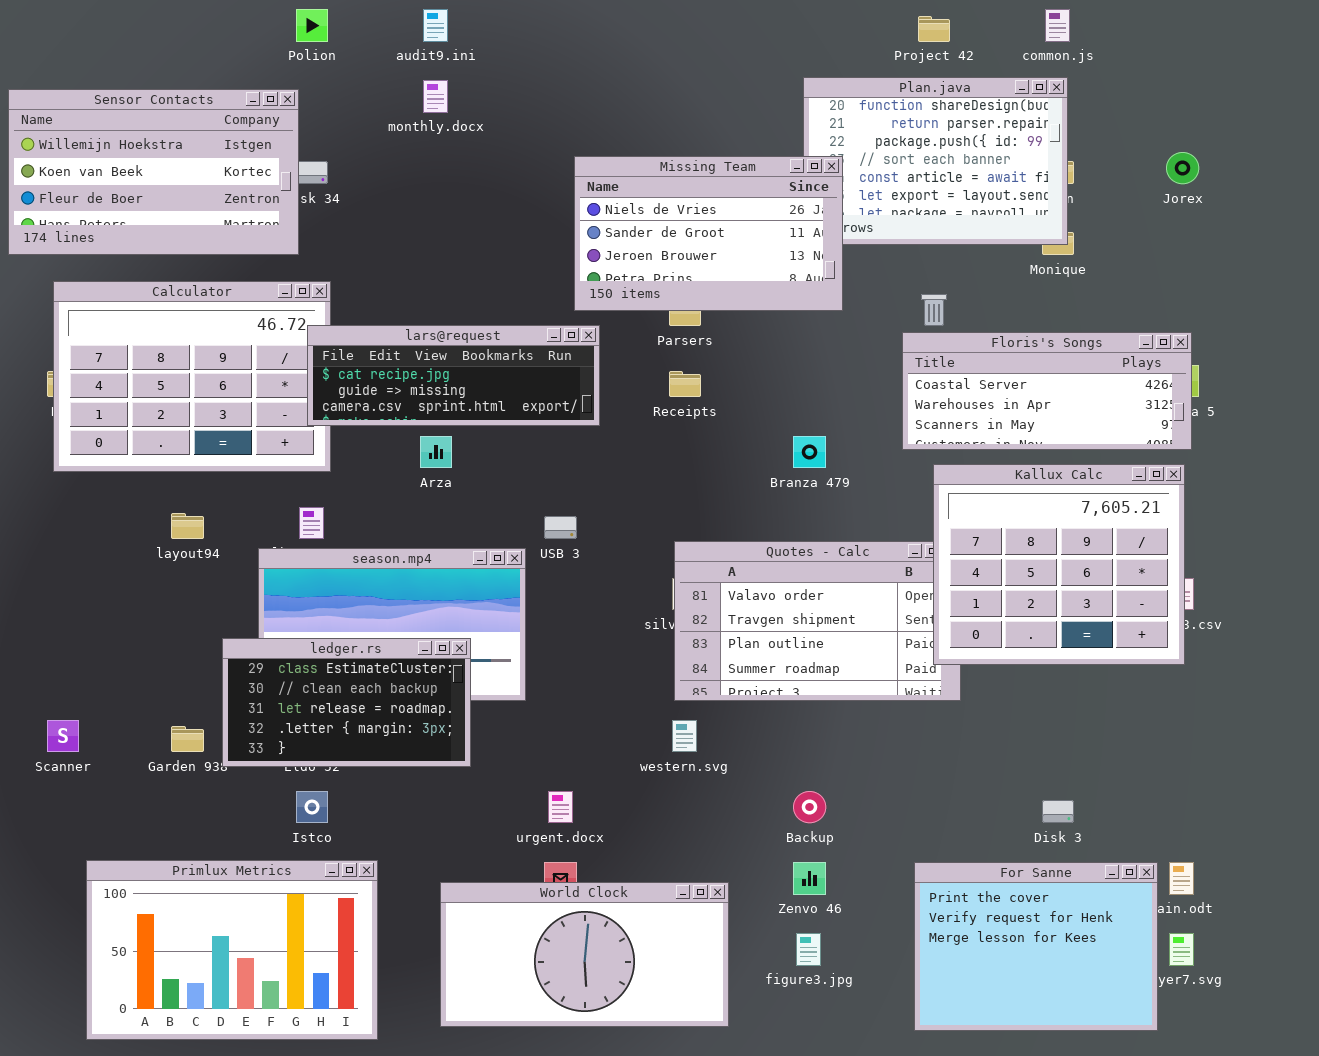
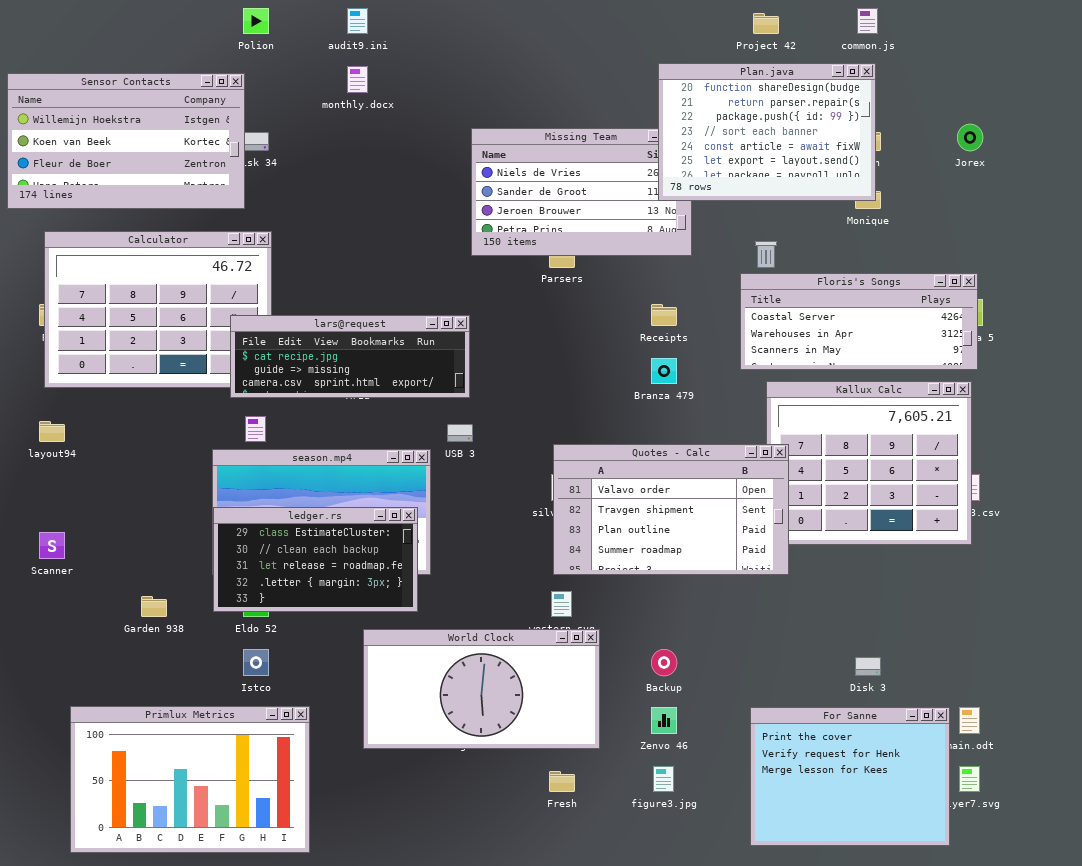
Plan.java: [803,77,1068,245] -> [658,63,876,201], raised
lars@request: [307,325,600,426] -> [230,315,470,398], moved
Receipts: [669,371,701,397] -> [651,304,677,326], moved
layout94: [171,513,204,539] -> [39,421,65,442], moved
Quotes - Calc: [674,541,961,701] -> [553,444,789,575], raised
ledger.rs: [222,638,471,767] -> [213,507,418,612], moved
Scanner: [47,720,79,752] -> [39,532,65,559], moved
World Clock: [440,882,729,1027] -> [363,629,600,749], moved

